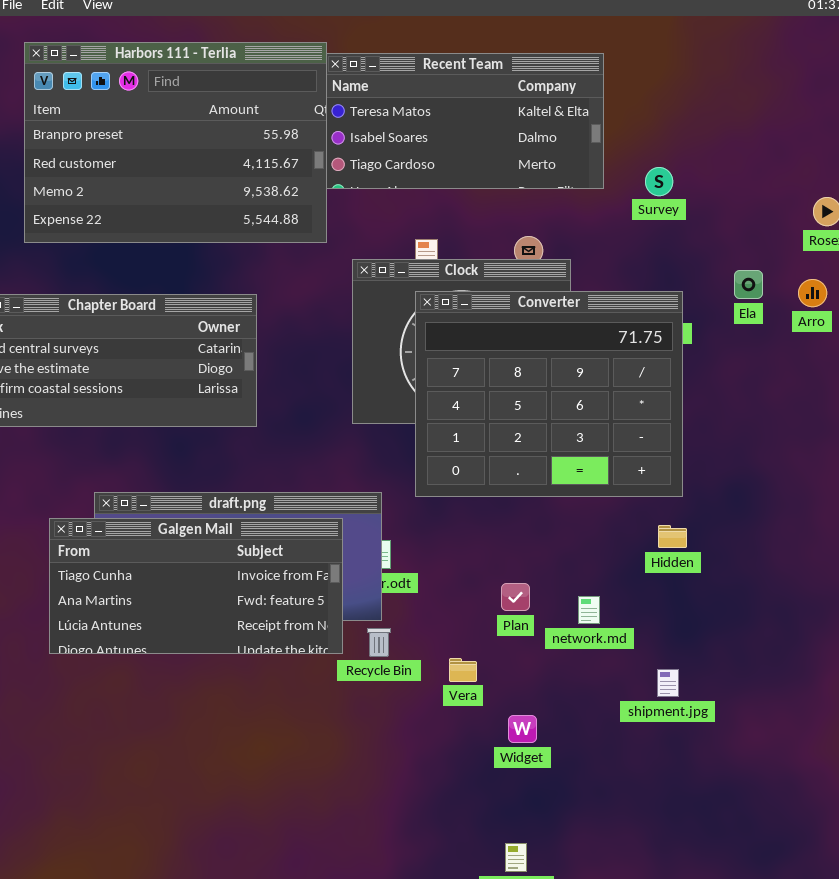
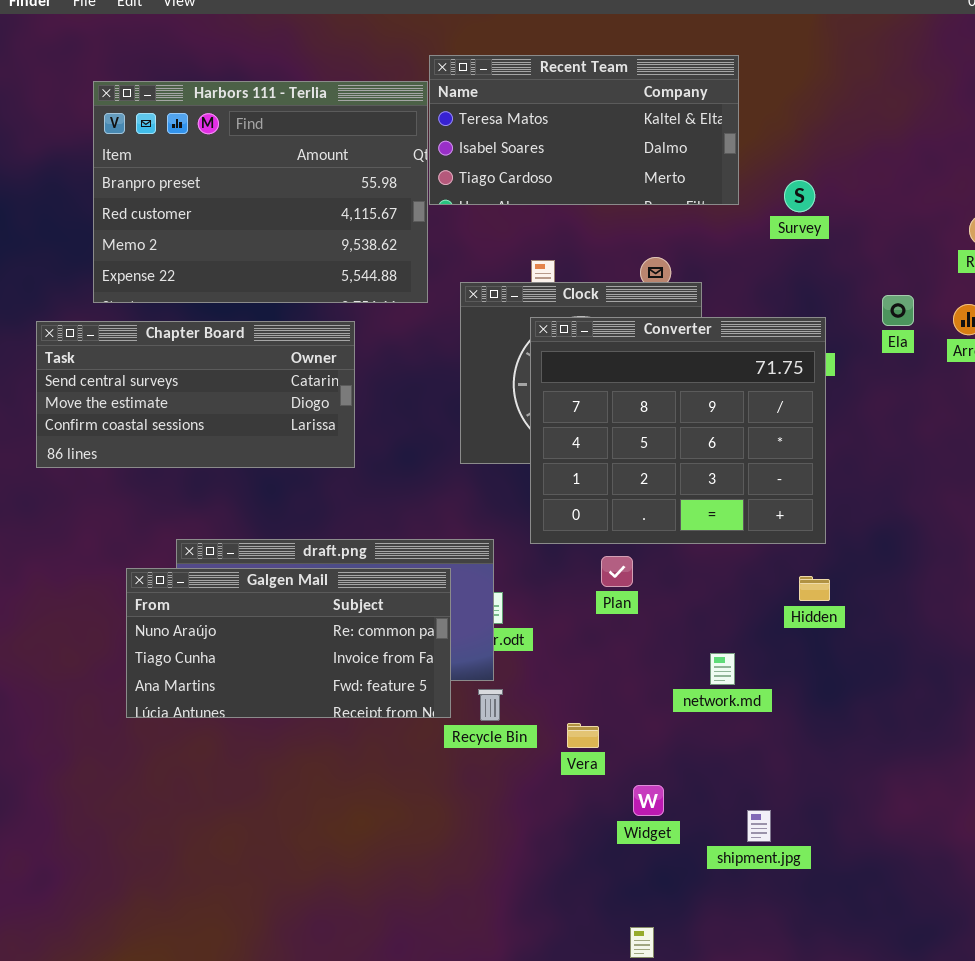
Harbors 111 - Terlia: [24,42,327,243] -> [93,81,428,303], moved
Galgen Mail: [49,518,343,654] -> [126,568,451,718], scrolled up 1 row
Plan: [501,583,530,611] -> [601,556,633,587], moved
shipment.jpg: [657,669,679,697] -> [747,810,771,842], moved

